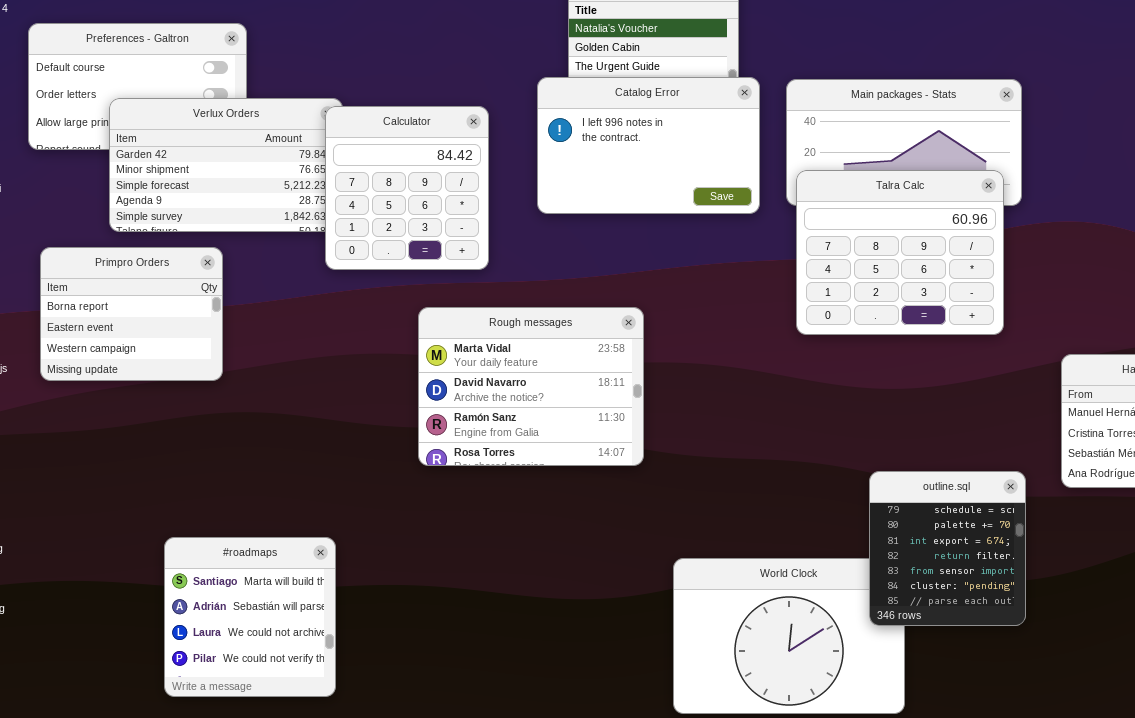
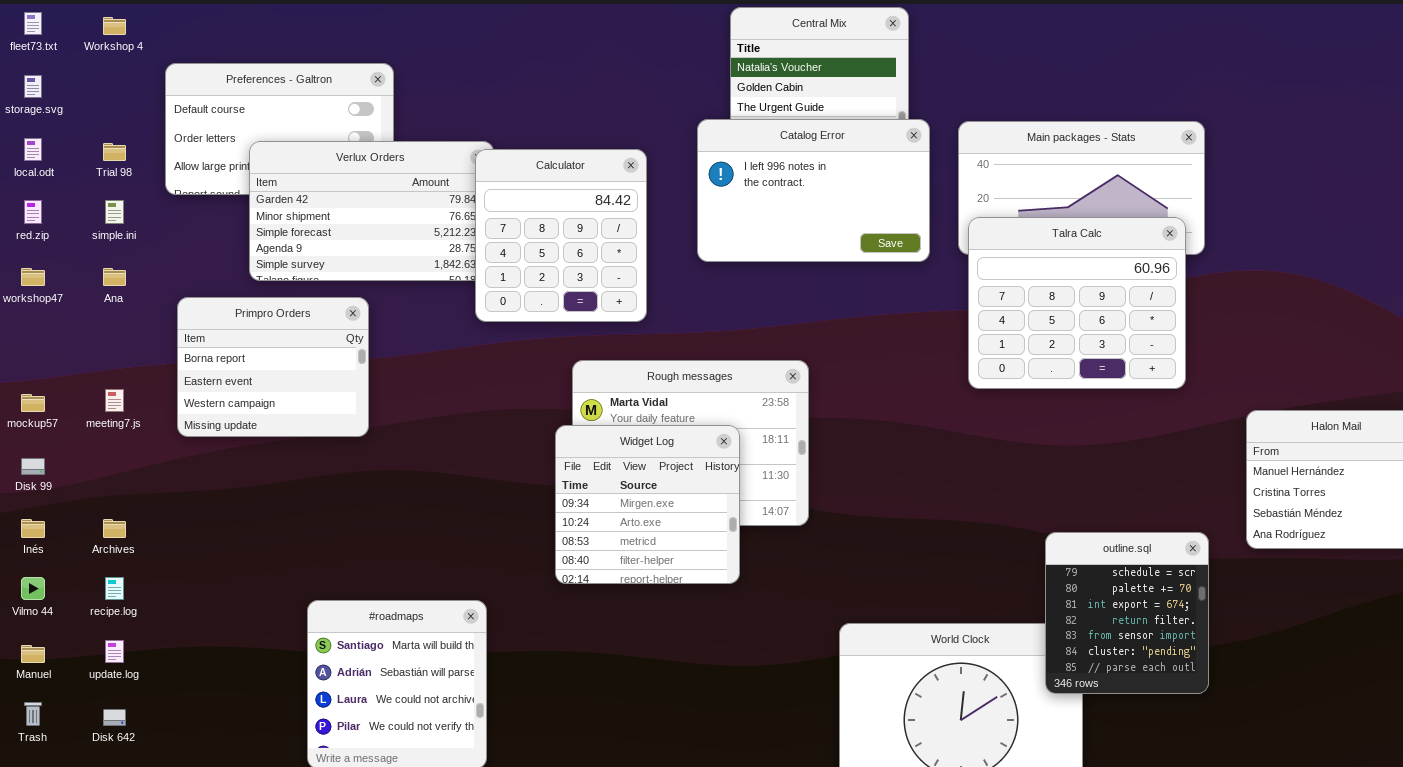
Widget Log: none -> [555,425,740,584], opened

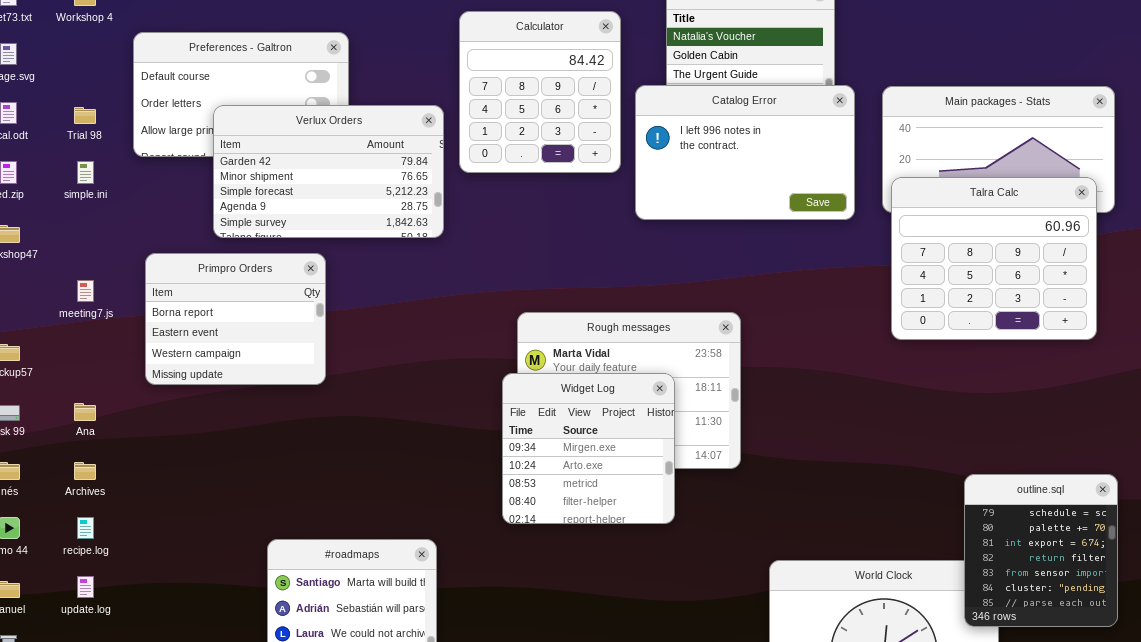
Calculator: [475,149,647,322] -> [459,11,621,173], moved
Ana: [103,268,126,286] -> [74,403,96,421], moved
meeting7.js: [105,389,124,412] -> [77,280,94,302], moved

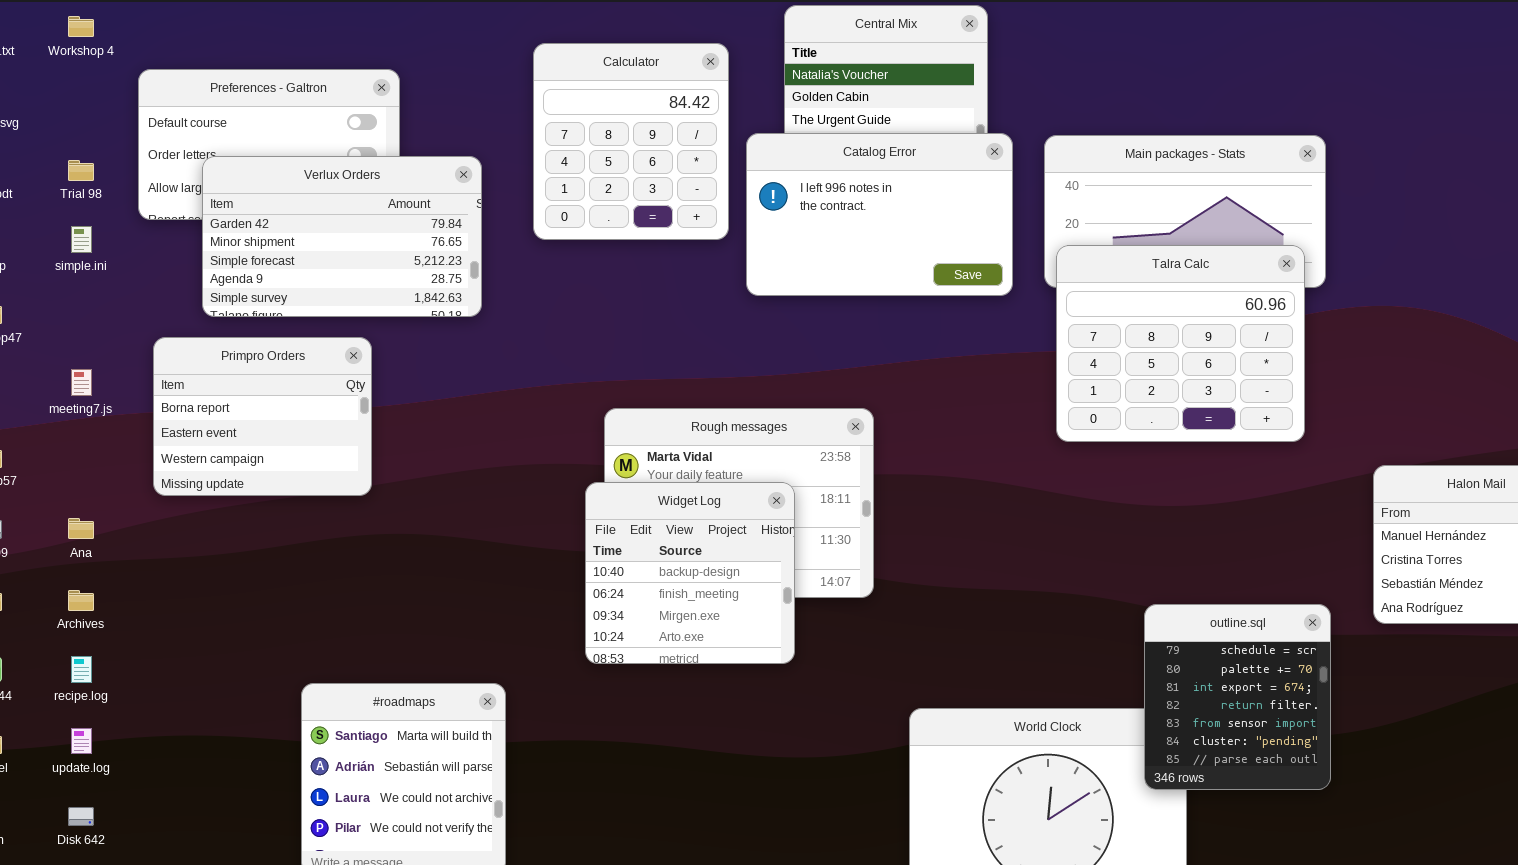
Verlux Orders: [213,105,444,238] -> [202,156,482,317], moved
Widget Log: [502,373,675,524] -> [585,482,795,664], scrolled up 2 rows

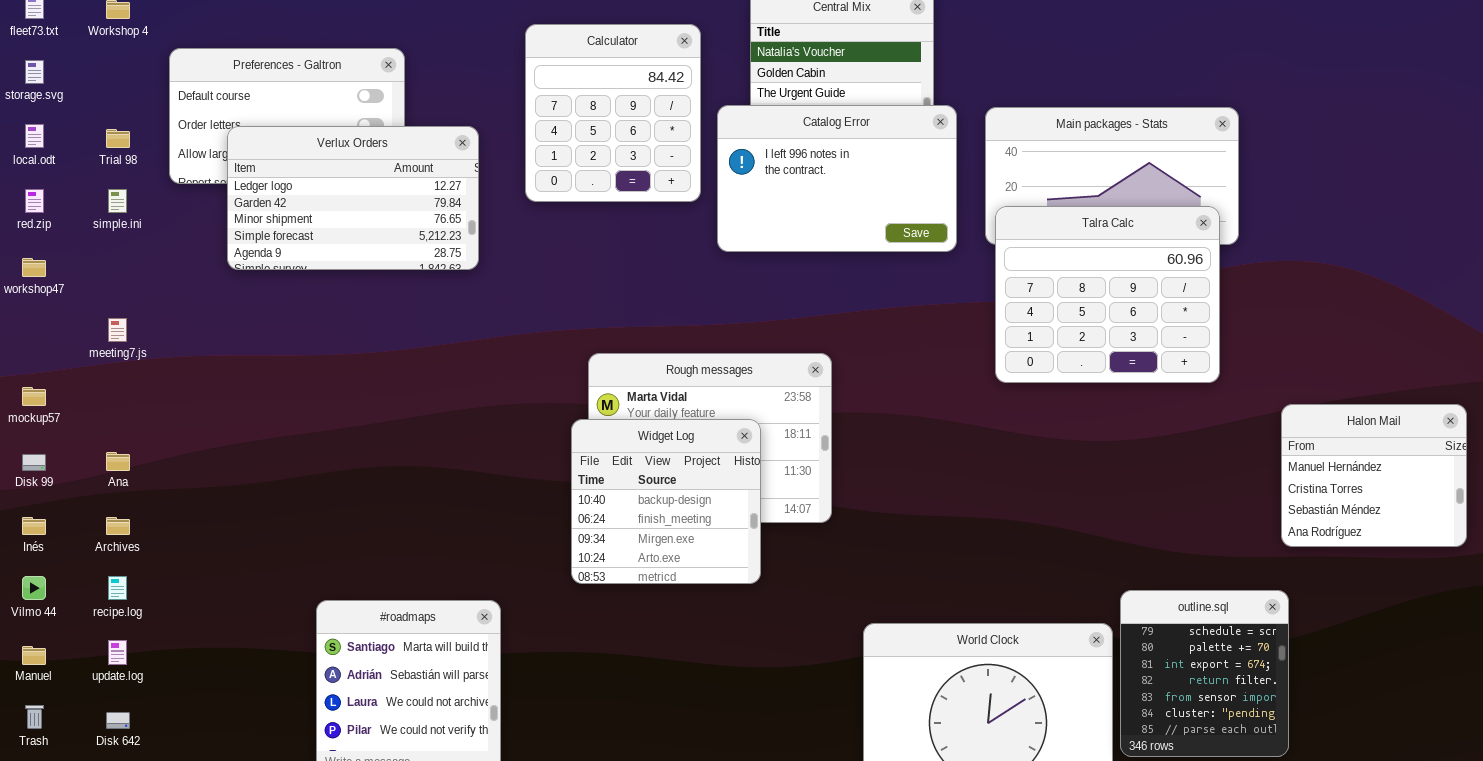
Verlux Orders: [202,156,482,317] -> [227,126,479,270], scrolled up 1 row
Primpro Orders: [153,337,372,496] -> none, closed
outline.sql: [1144,604,1331,790] -> [1120,590,1289,757], moved

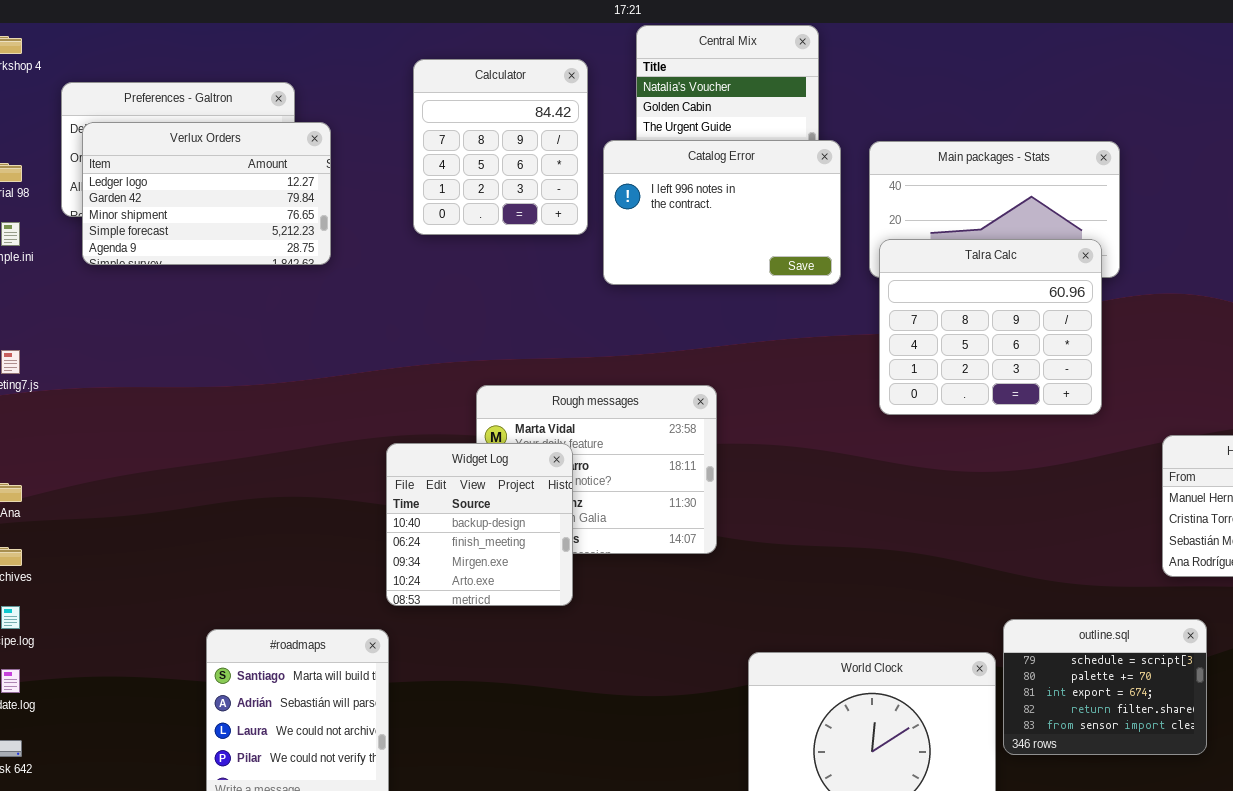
Verlux Orders: [227,126,479,270] -> [82,122,331,265], moved
Widget Log: [571,419,761,584] -> [386,443,573,606], moved
outline.sql: [1120,590,1289,757] -> [1003,619,1207,755], resized

